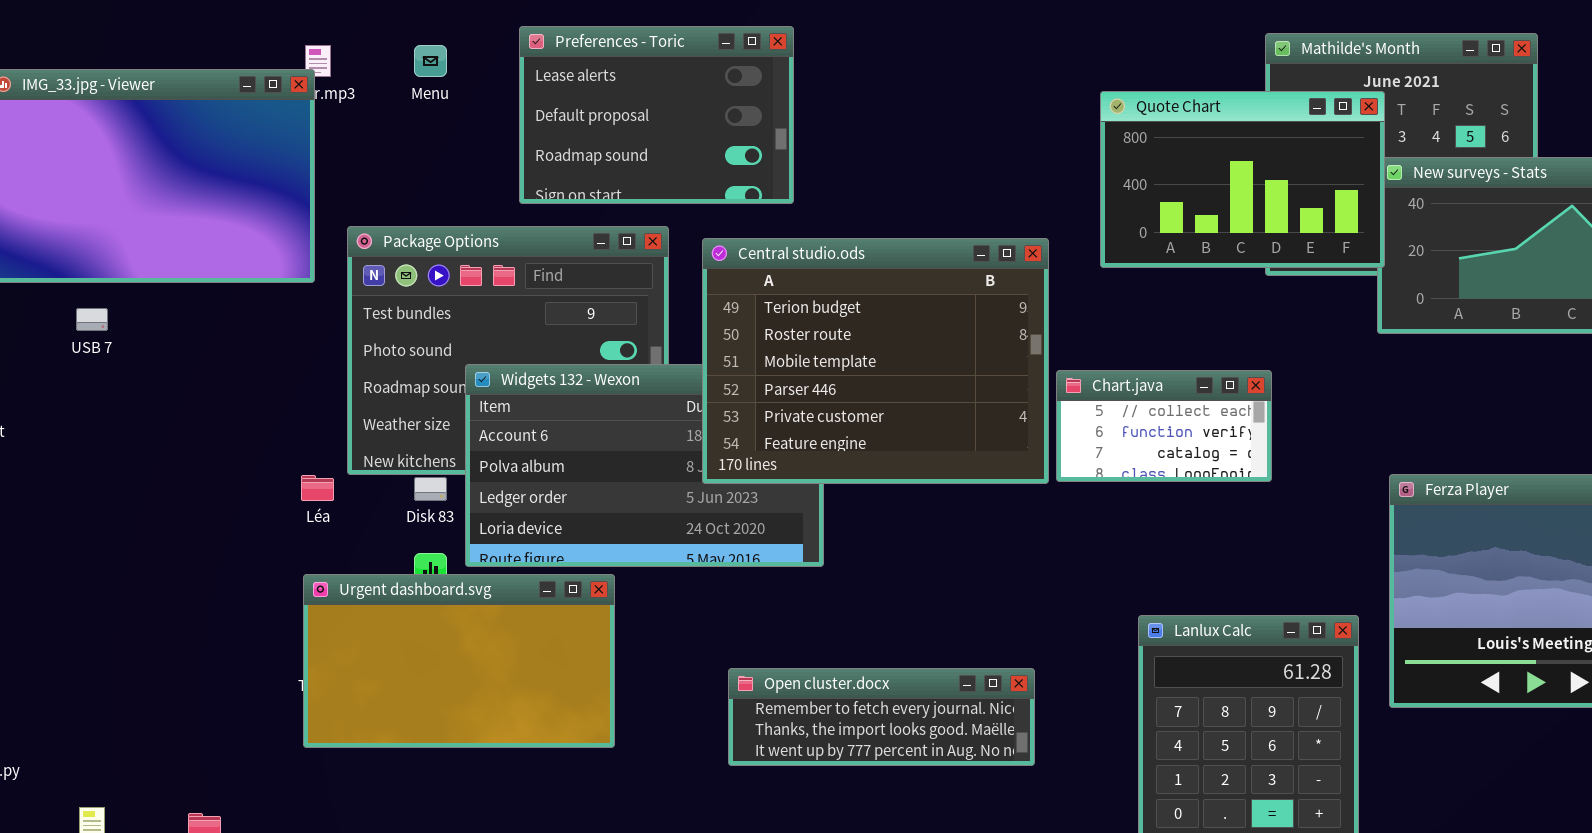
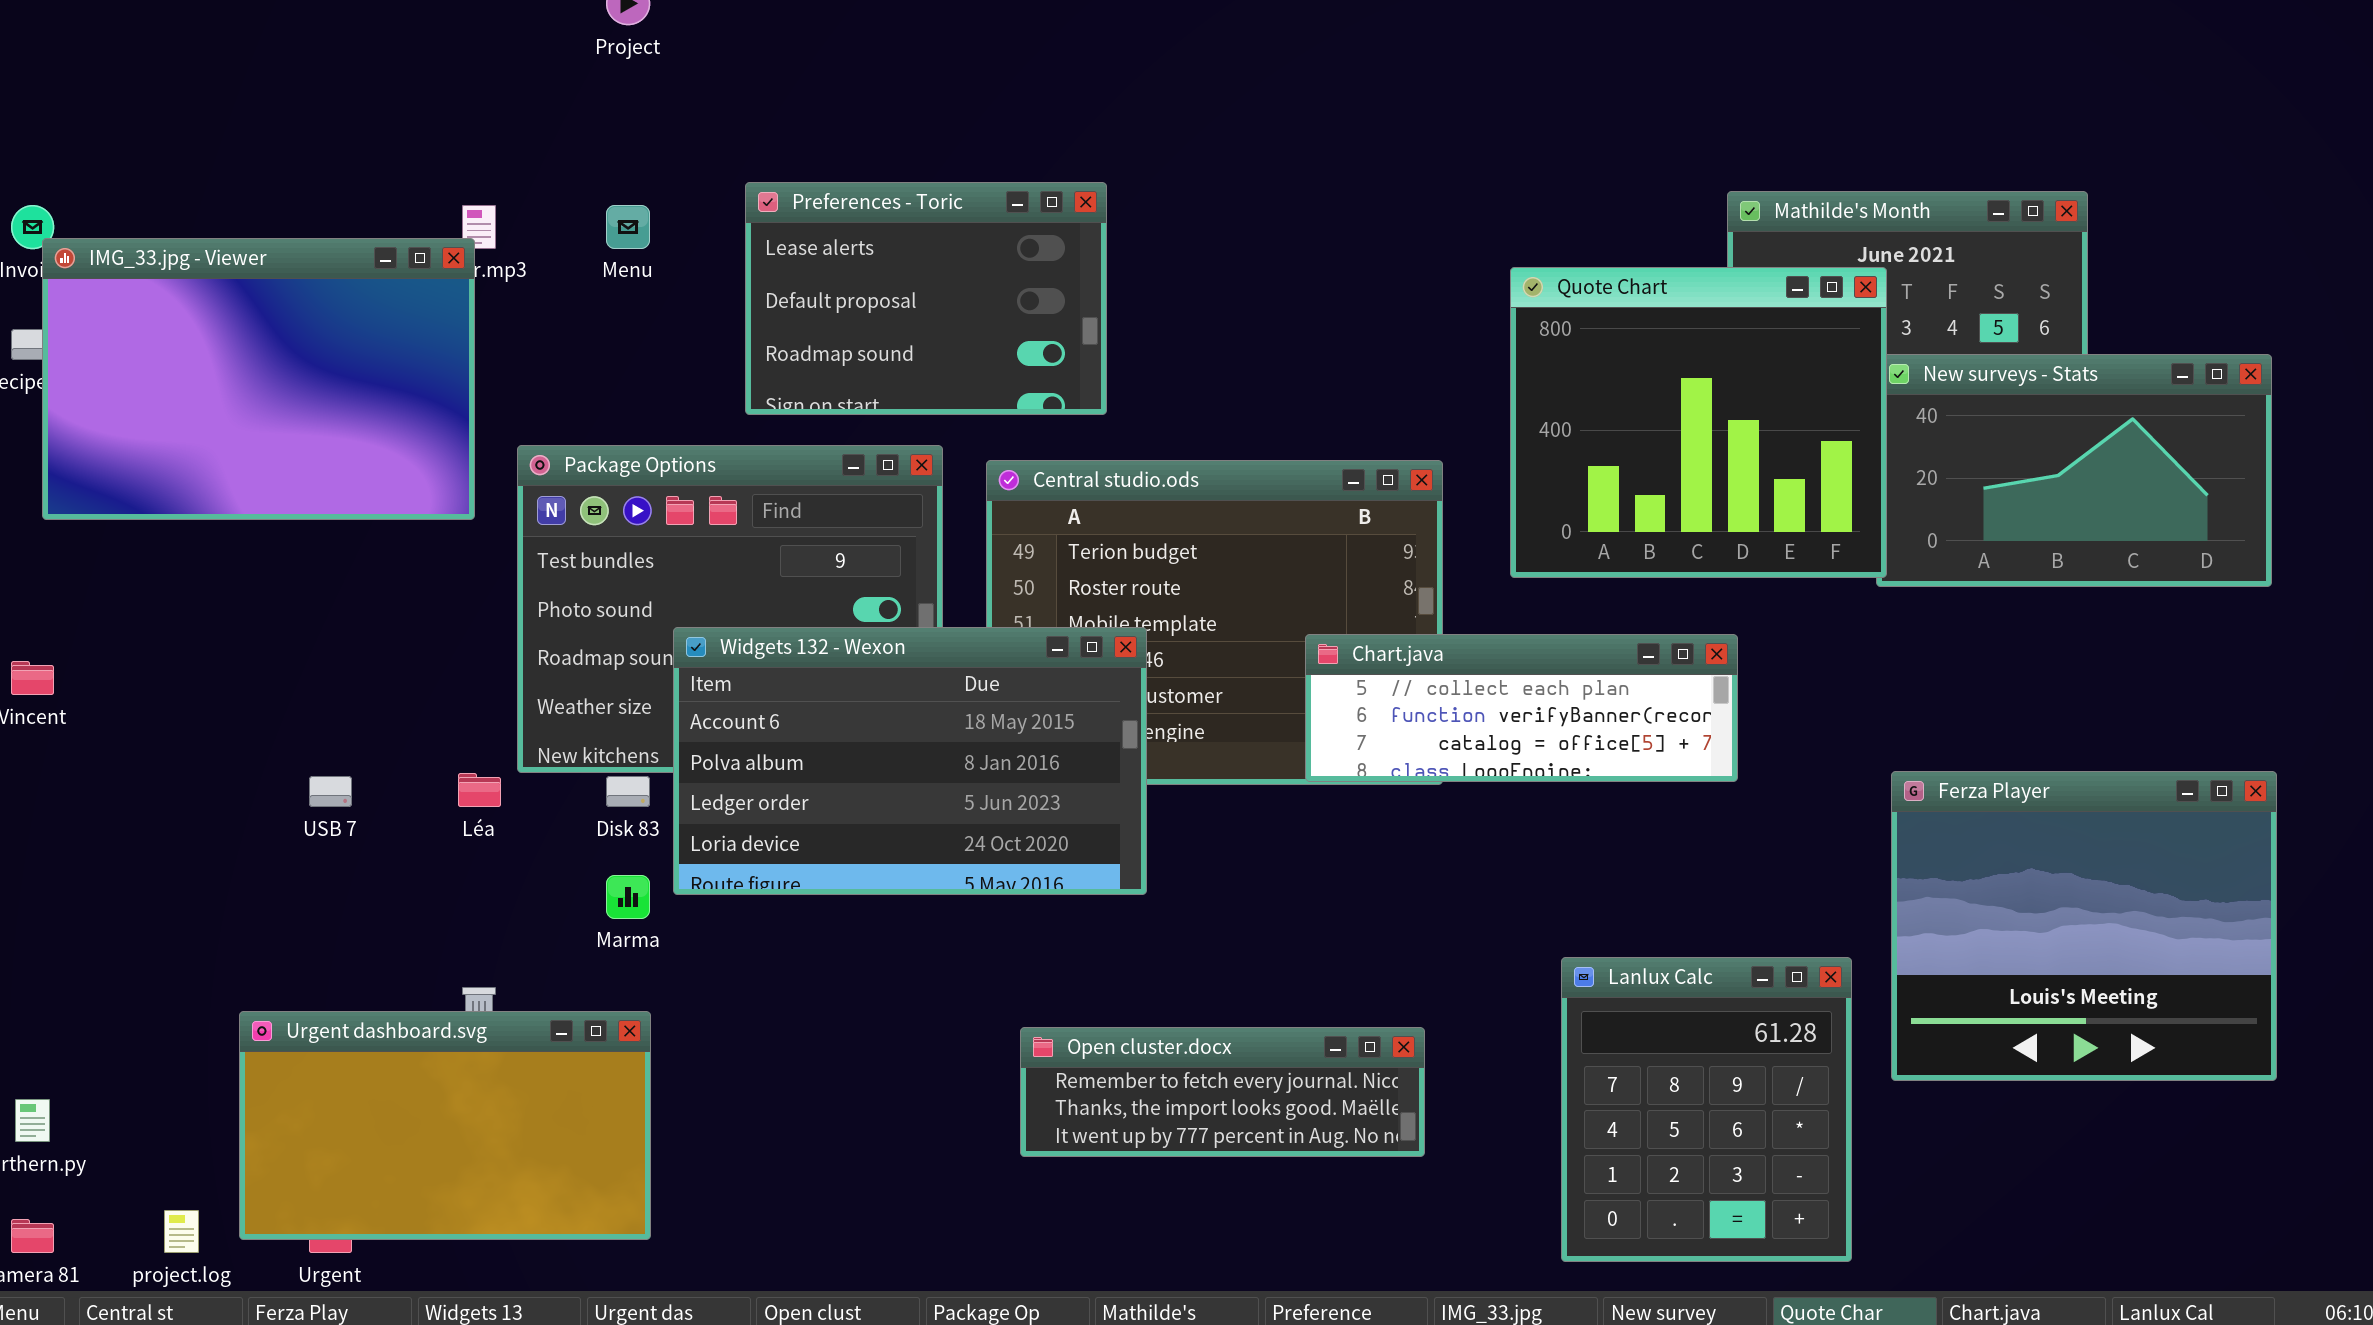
Quote Chart: [1100,91,1385,268] -> [1510,267,1887,578], resized
USB 7: [76,308,108,331] -> [309,776,352,807], moved
Widgets 132 - Wexon: [465,364,824,567] -> [673,627,1147,895], raised
Chart.java: [1056,370,1272,482] -> [1305,634,1738,782], resized
Urgent dashboard.svg: [303,574,615,748] -> [239,1011,651,1240], moved

